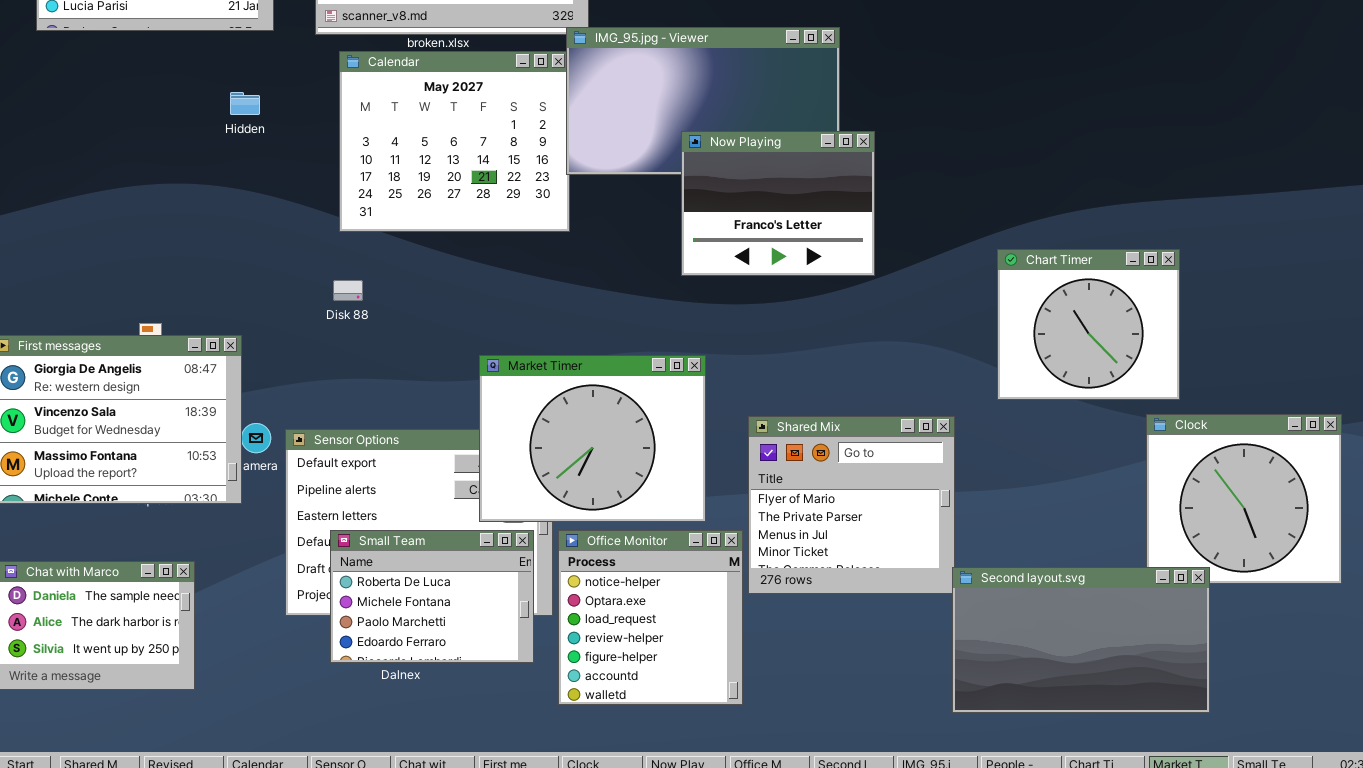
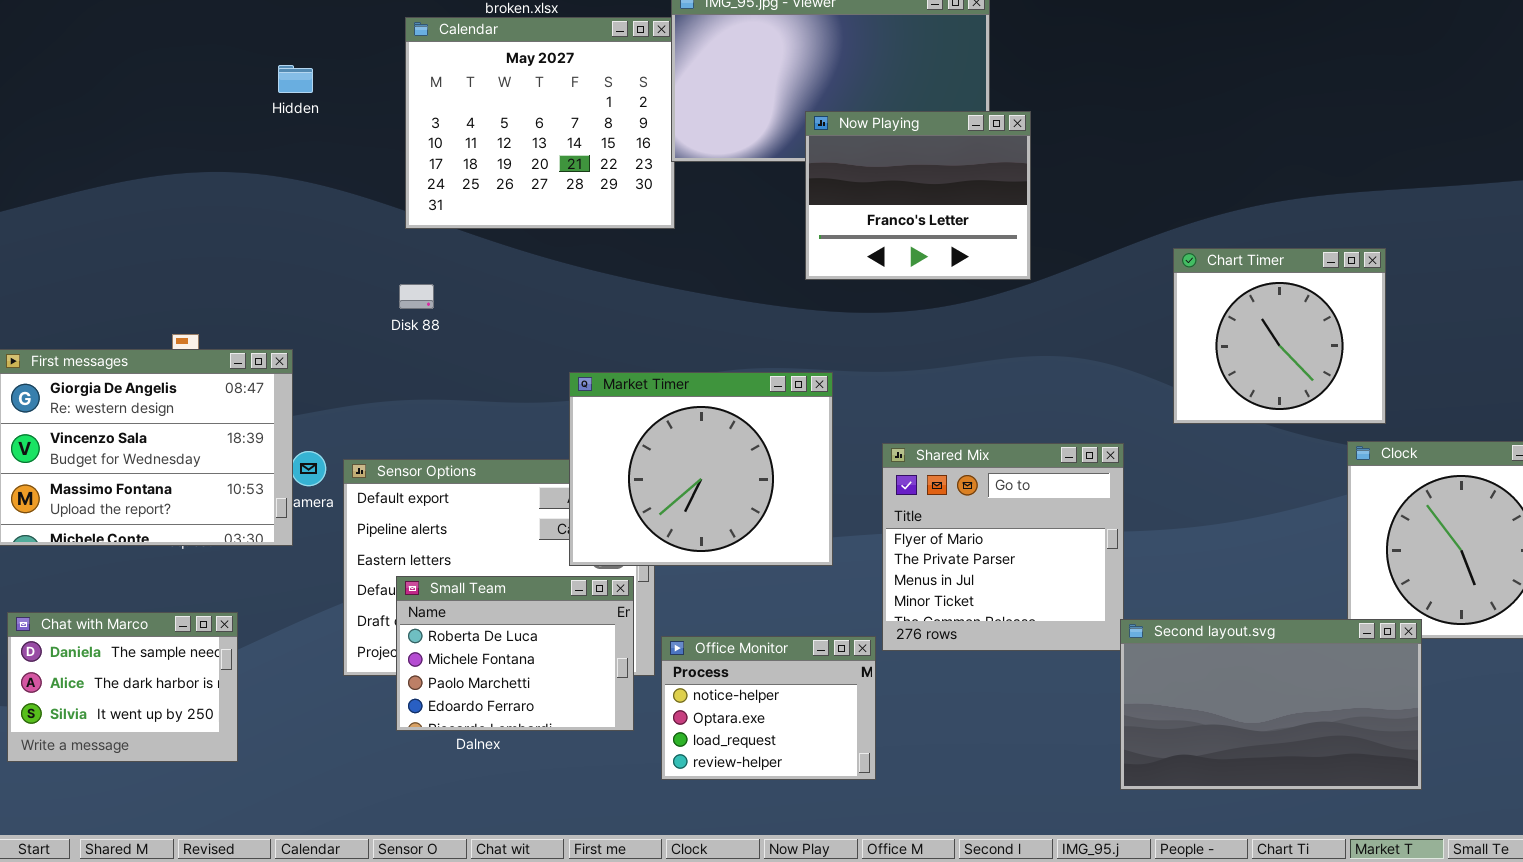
Office Monitor: [558,530,743,705] -> [661,636,876,780], resized

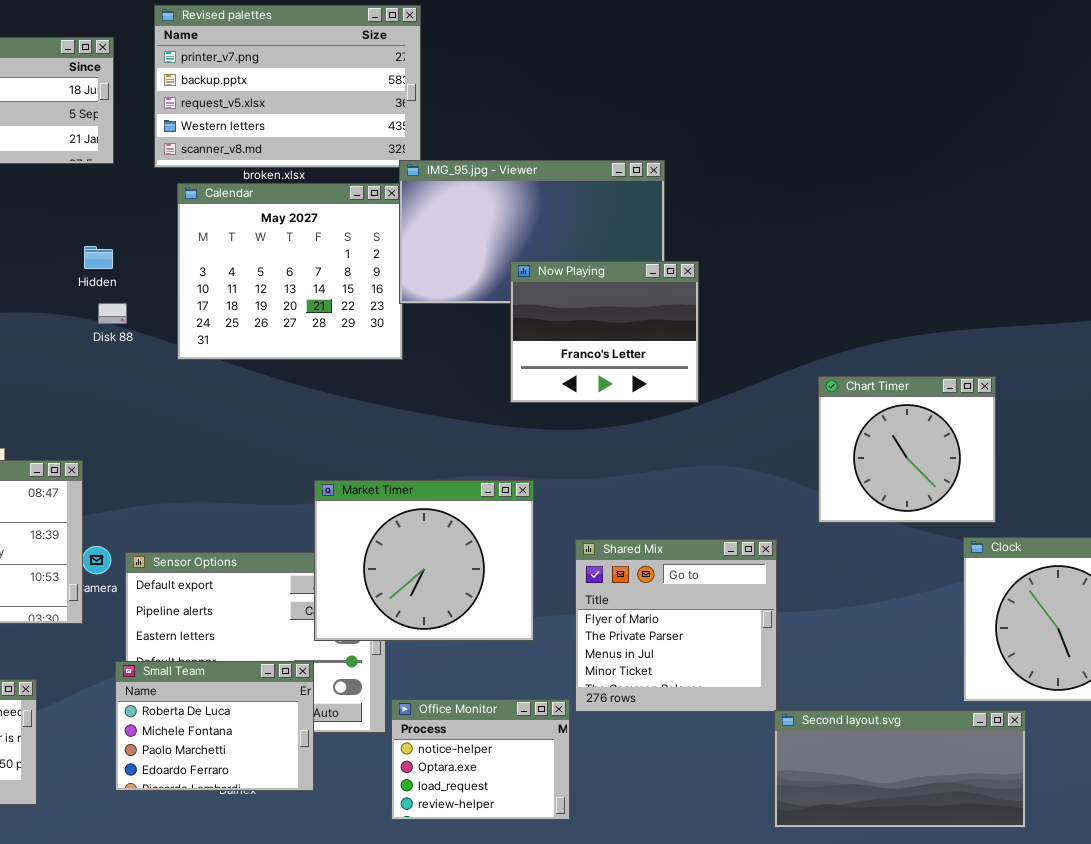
Hidden: [278,65,313,93] -> [84,246,113,269], moved
Disk 88: [399,284,434,309] -> [98,303,127,324], moved
Small Team: [396,576,634,731] -> [115,661,314,791], moved
Second layout.svg: [1120,619,1422,790] -> [774,710,1026,828], resized

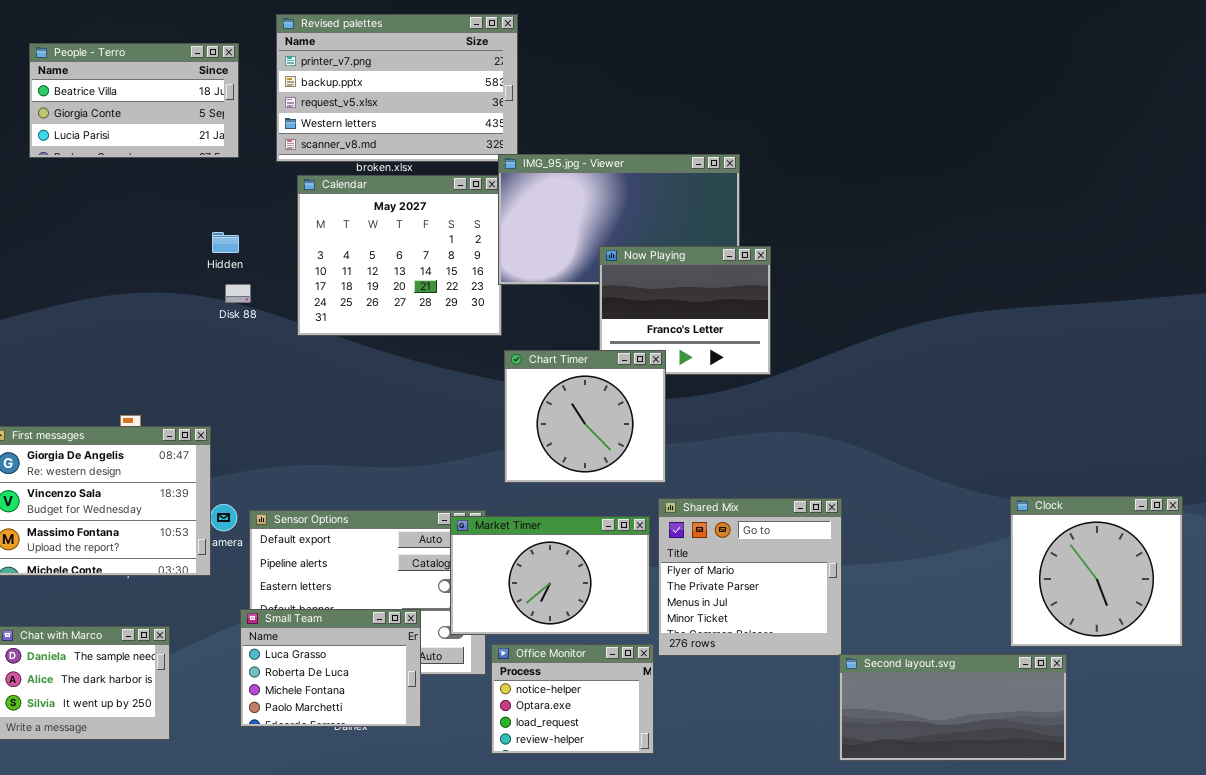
Chart Timer: [818,376,996,523] -> [504,350,666,483], moved
Market Timer: [314,480,534,641] -> [450,516,650,635], moved, resized
Small Team: [115,661,314,791] -> [240,609,421,727], scrolled up 1 row

